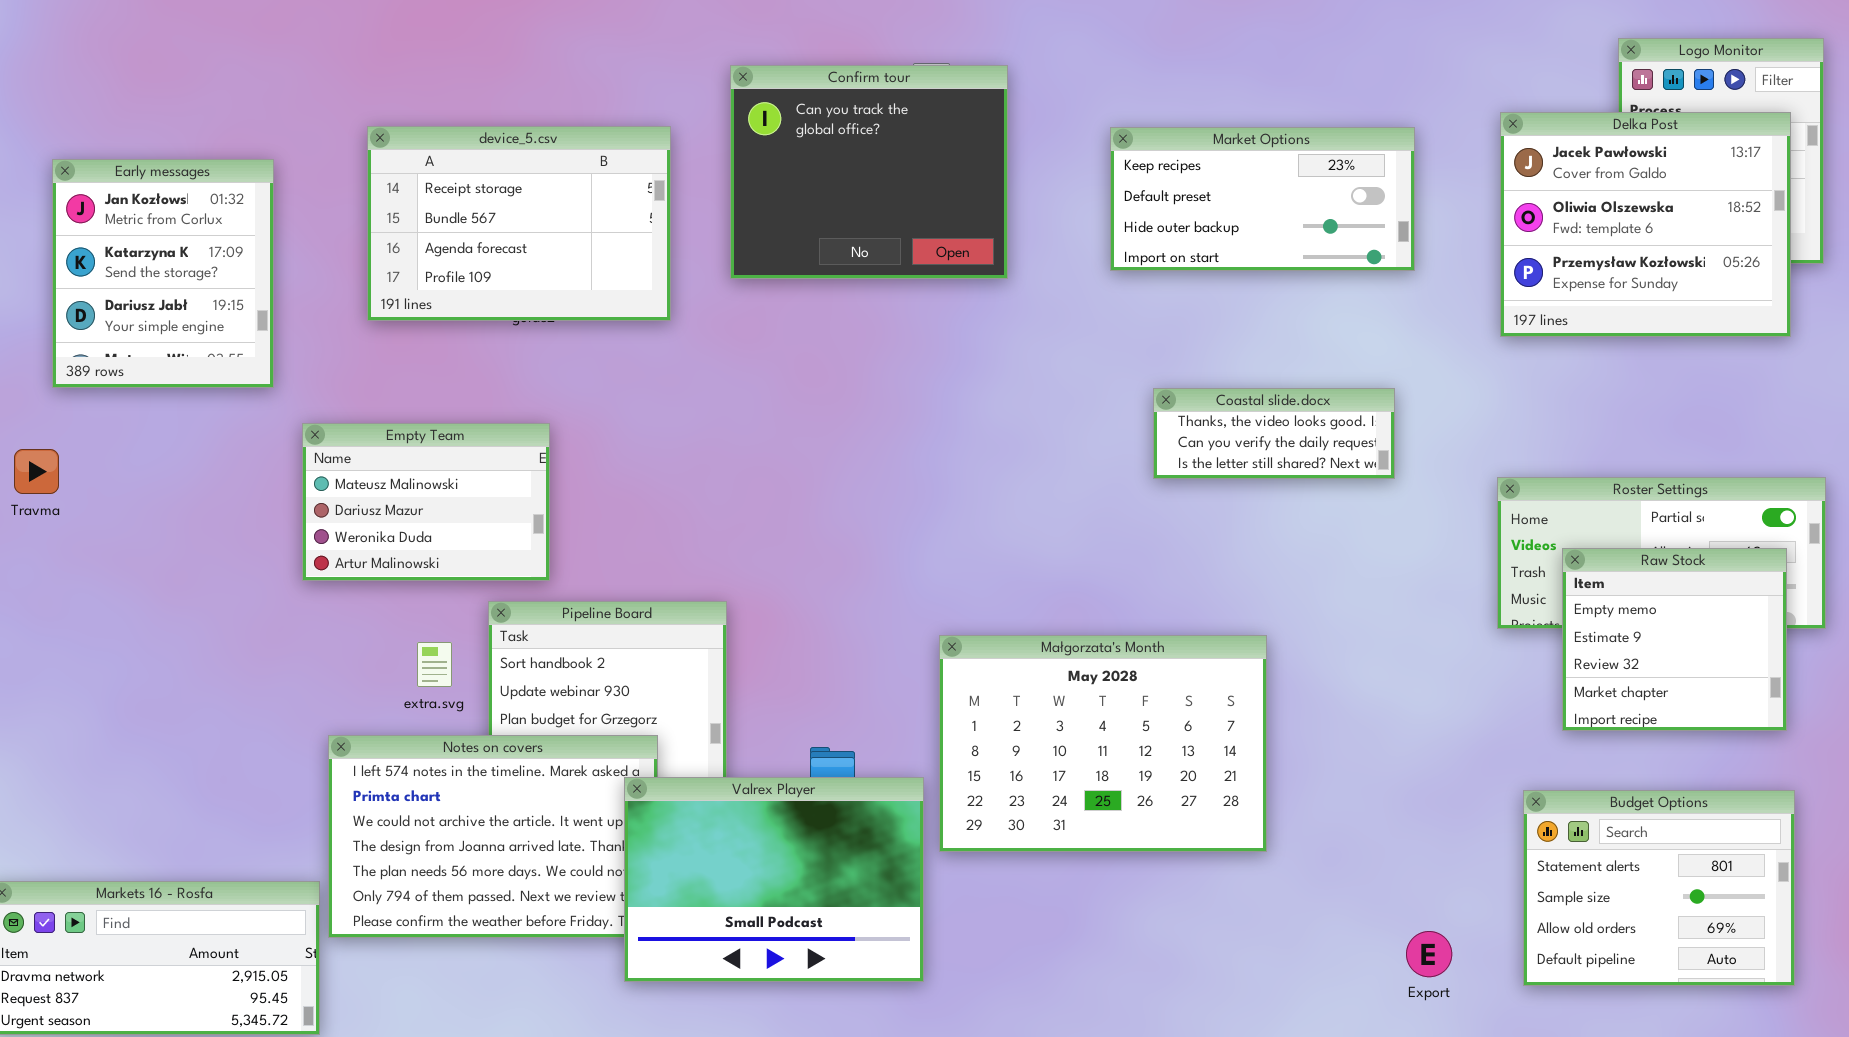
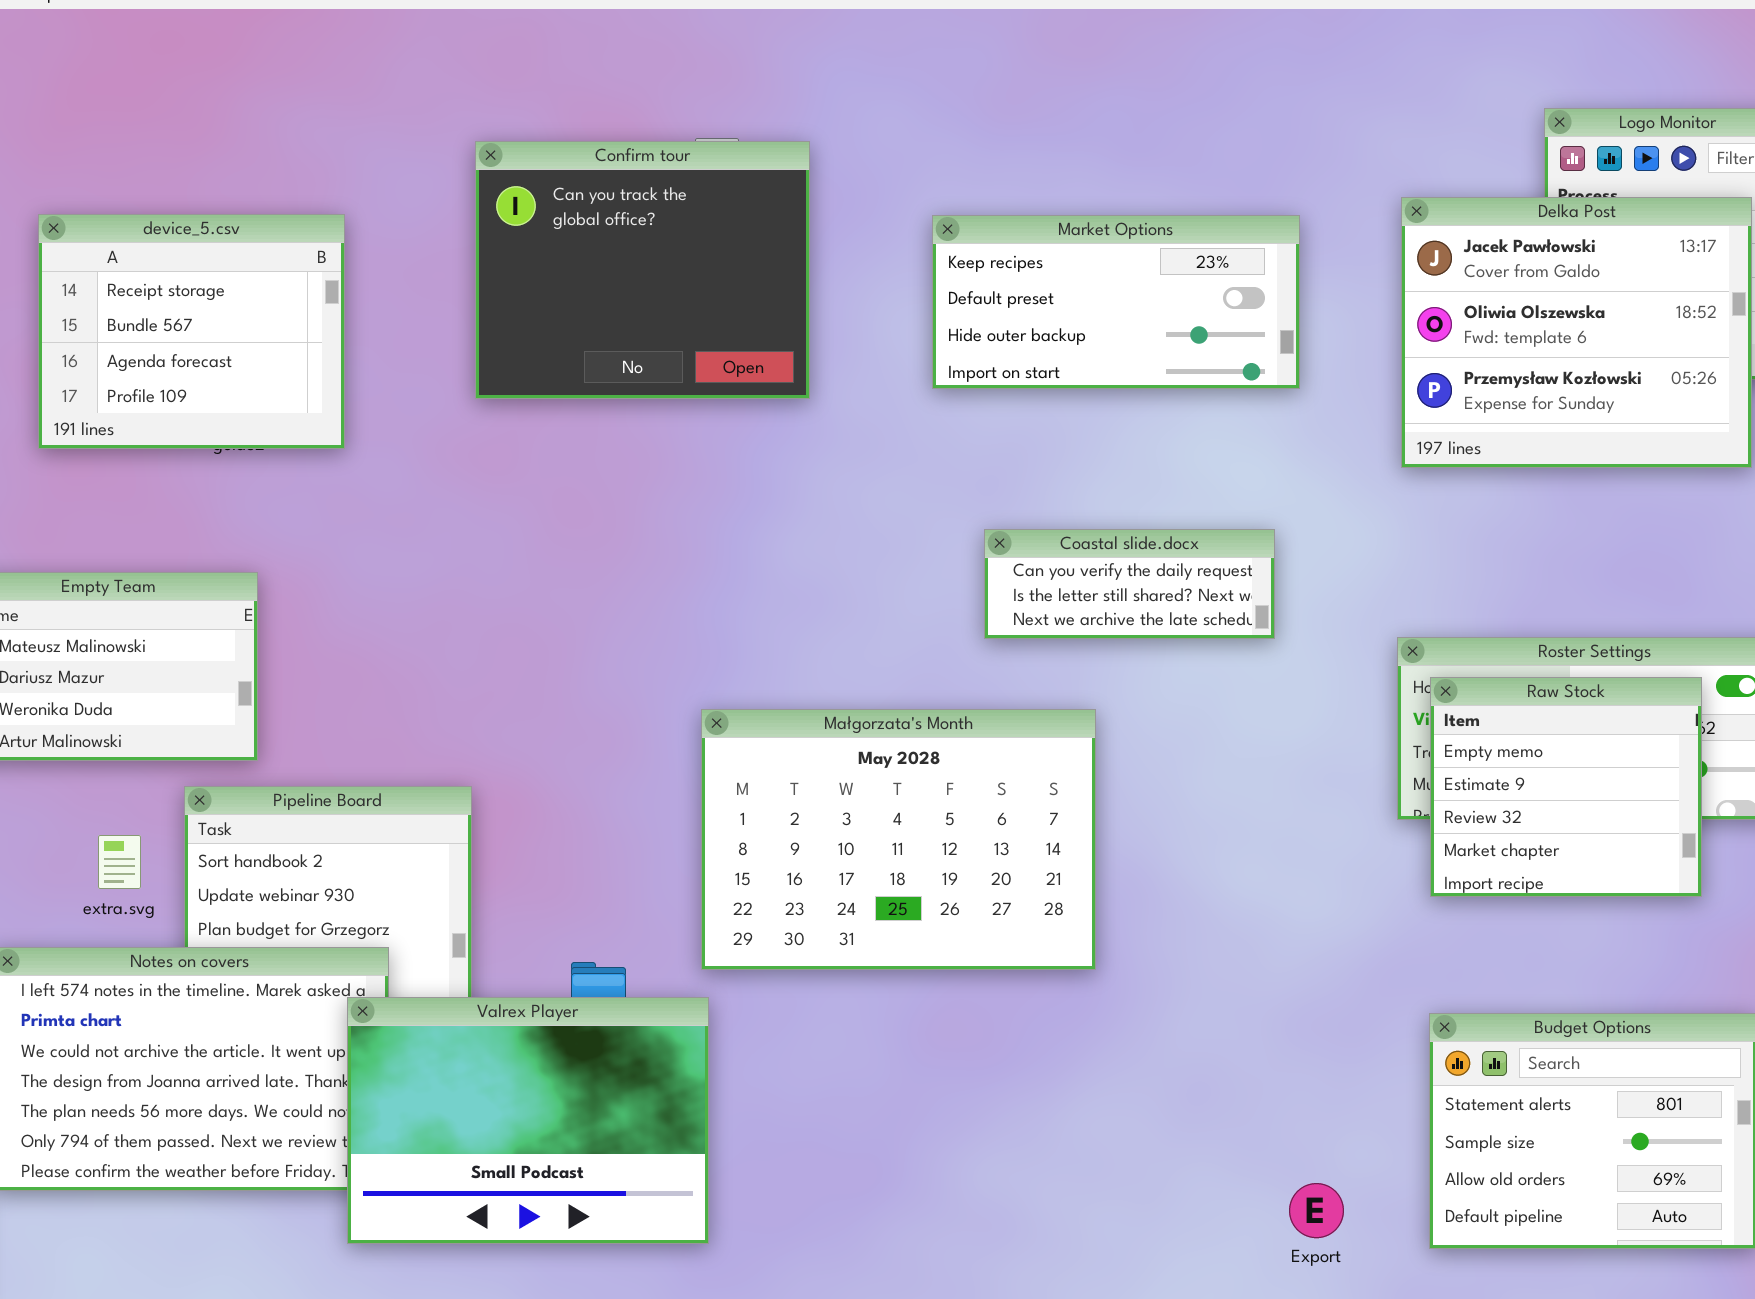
device_5.csv: [367,126,671,321] -> [38,214,345,449], resized
Coastal slide.docx: [1153,388,1395,479] -> [984,529,1275,639], scrolled down 1 row
Raw Stock: [1562,548,1787,731] -> [1430,677,1702,897], moved
Małgorzata's Month: [939,635,1267,852] -> [701,709,1096,970], moved

